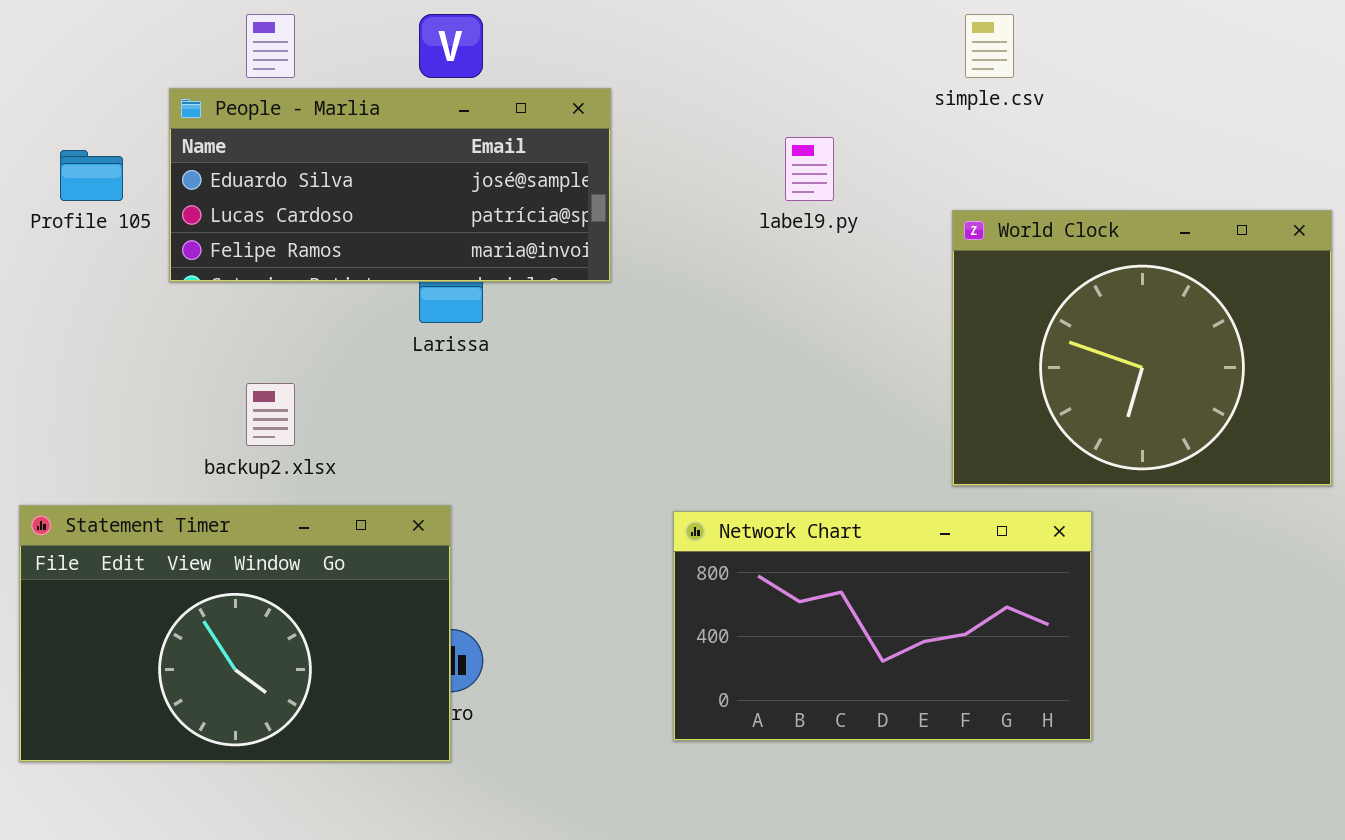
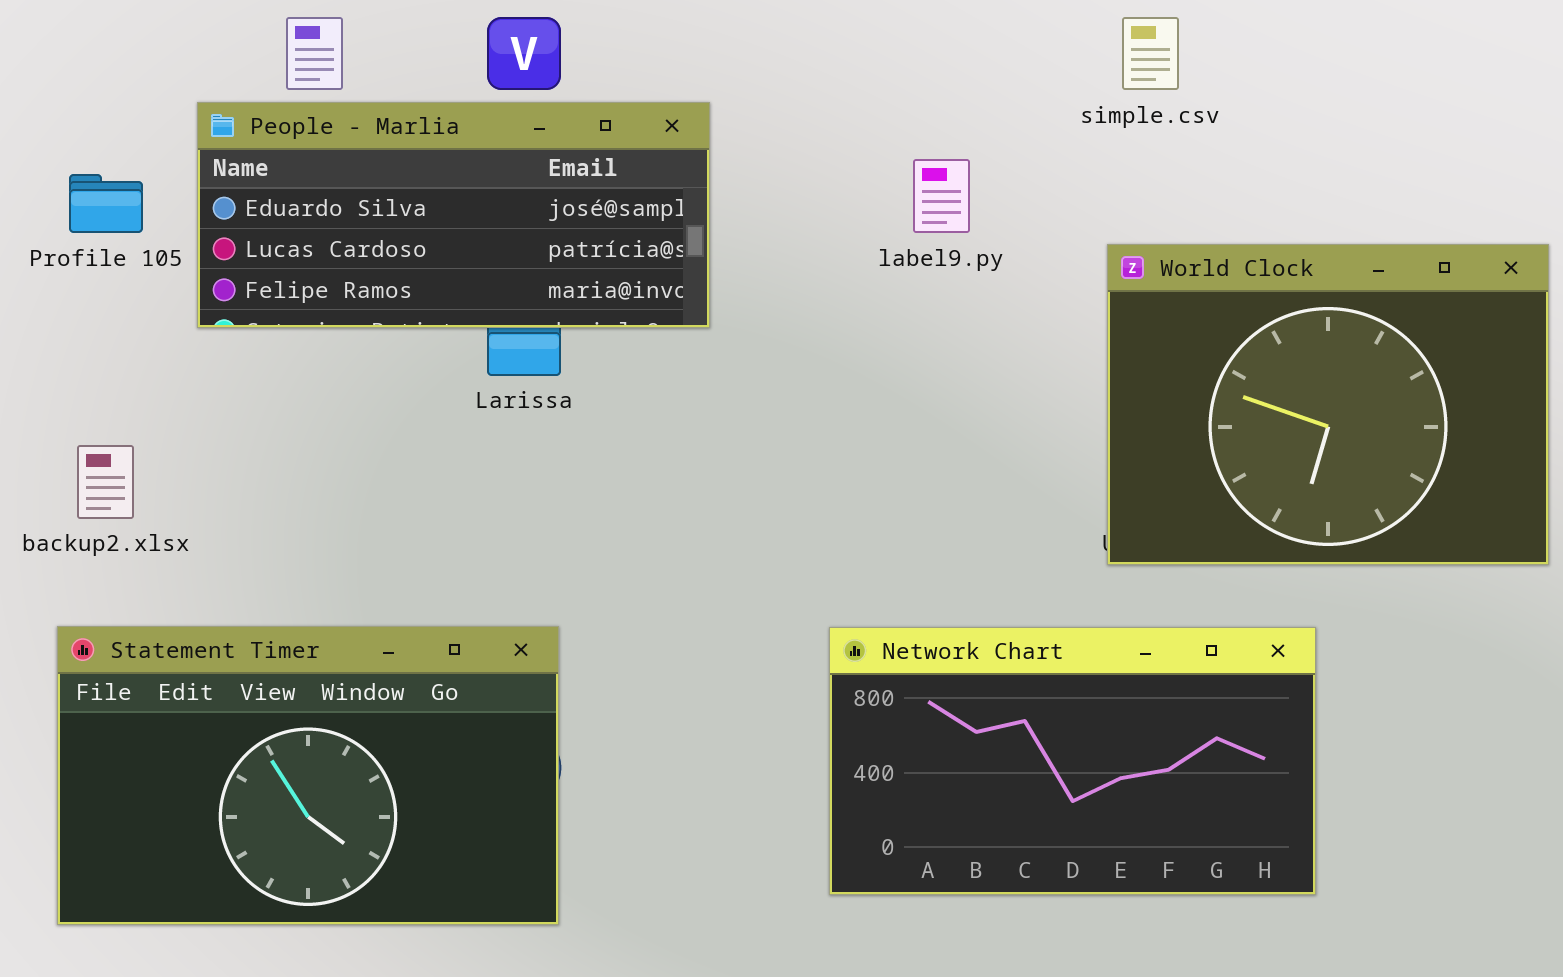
backup2.xlsx: [246,383,295,446] -> [77,445,134,519], moved
Statement Timer: [19,505,451,762] -> [57,626,559,925], moved
Network Chart: [673,511,1092,741] -> [829,627,1316,895], moved

